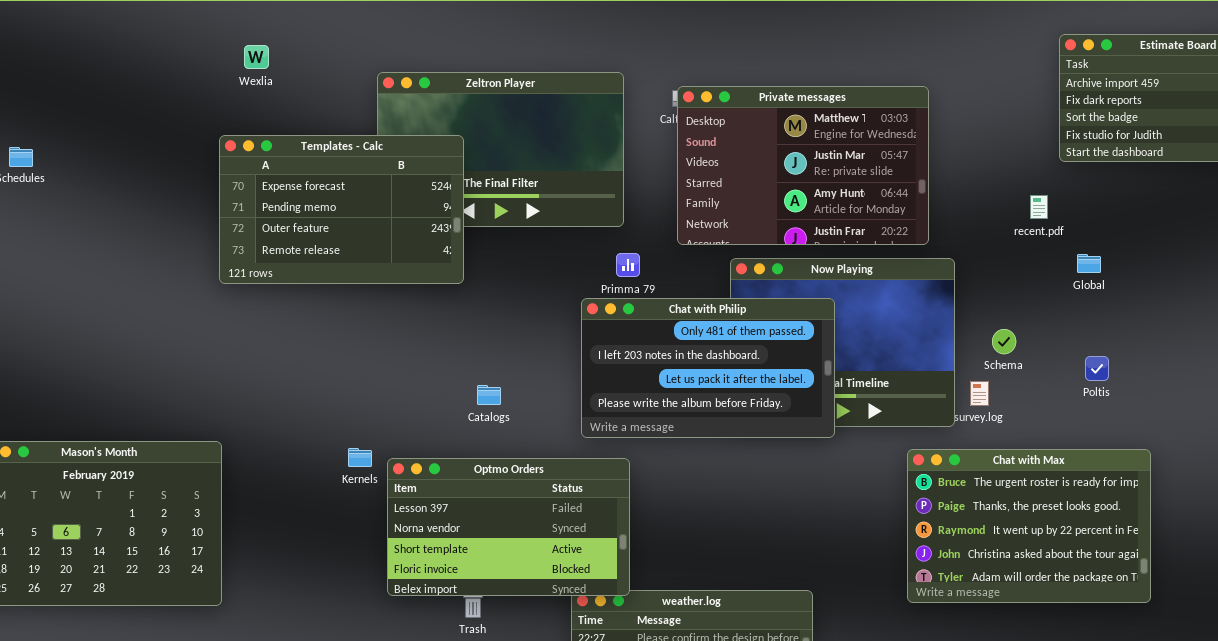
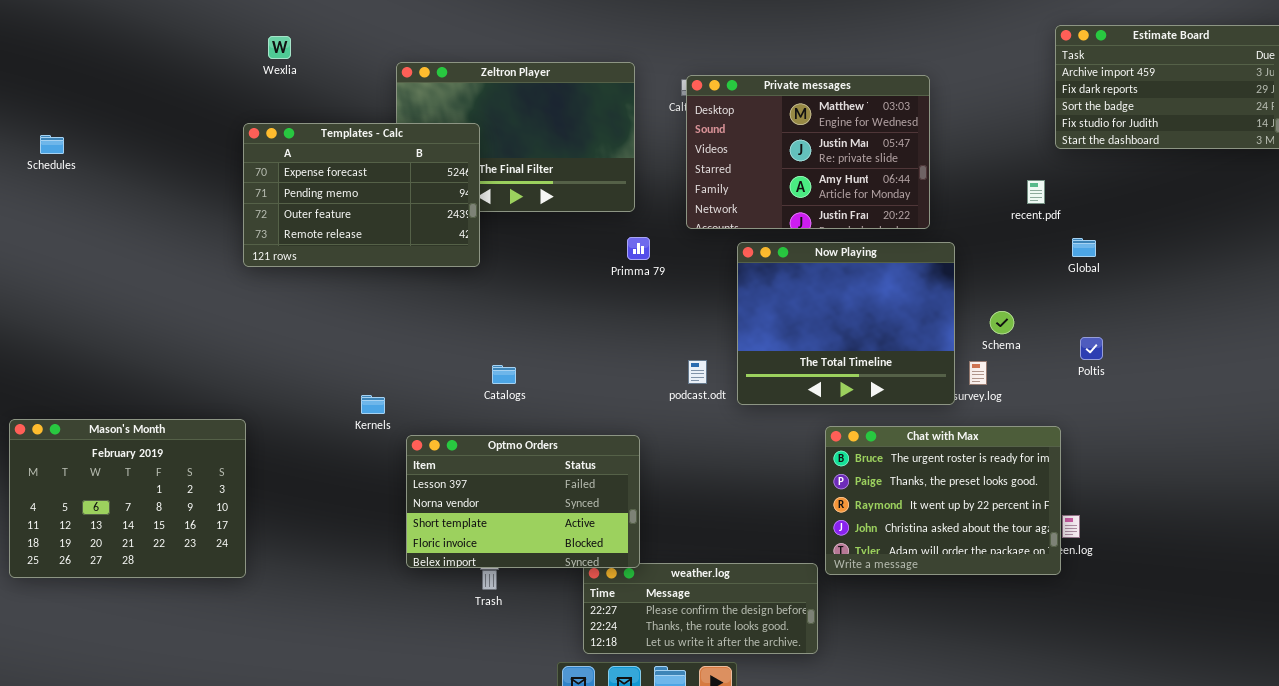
Chat with Philip: [581,298,835,438] -> none, closed
Kernels: [348,448,372,467] -> [361,395,385,414], moved
Chat with Max: [907,449,1151,603] -> [825,426,1061,575], moved

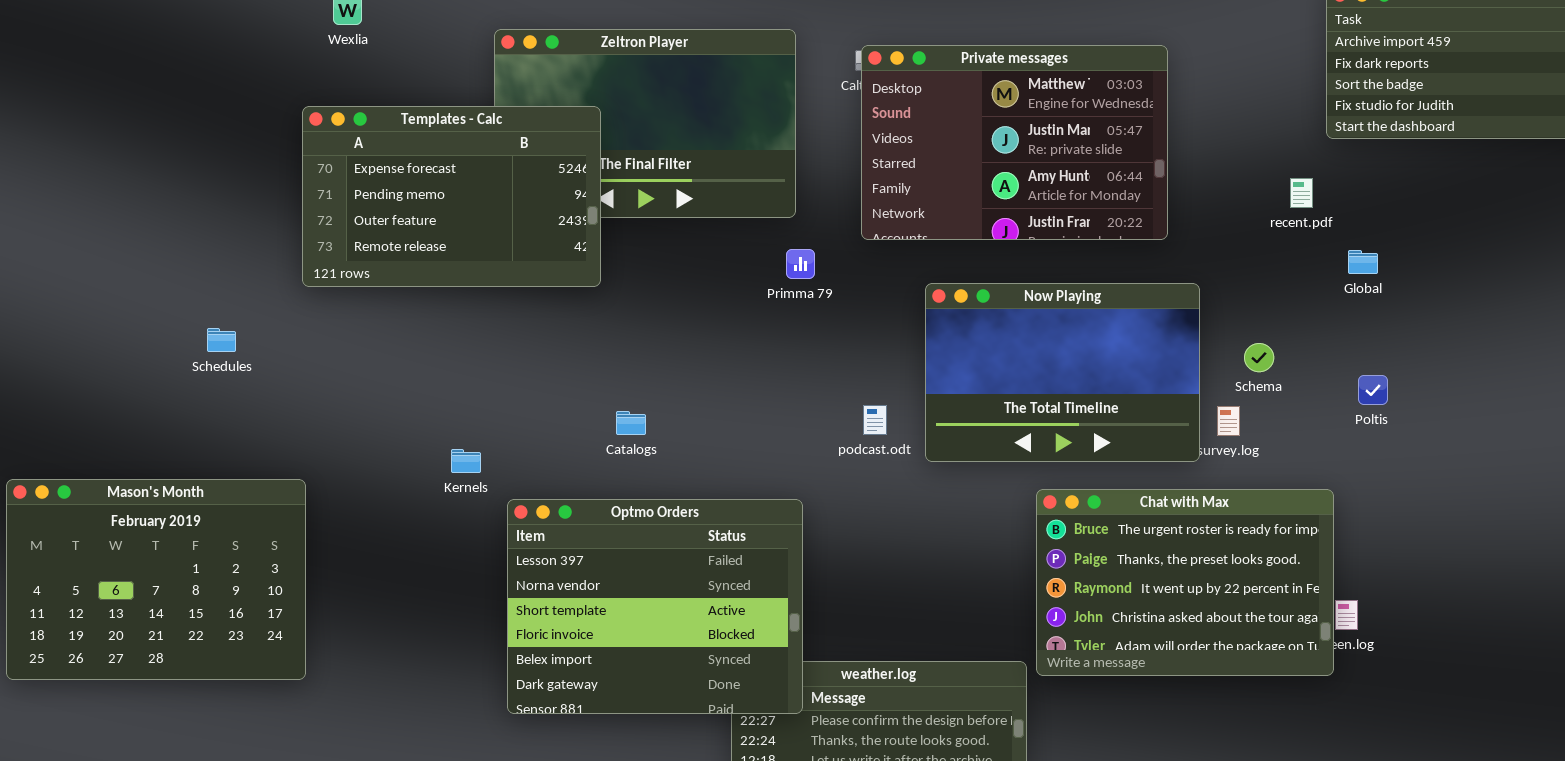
Schedules: [40,135,64,154] -> [207,328,236,352], moved
Now Playing: [737,242,955,405] -> [925,283,1200,462], resized
Optmo Orders: [406,435,640,568] -> [507,499,803,714], resized

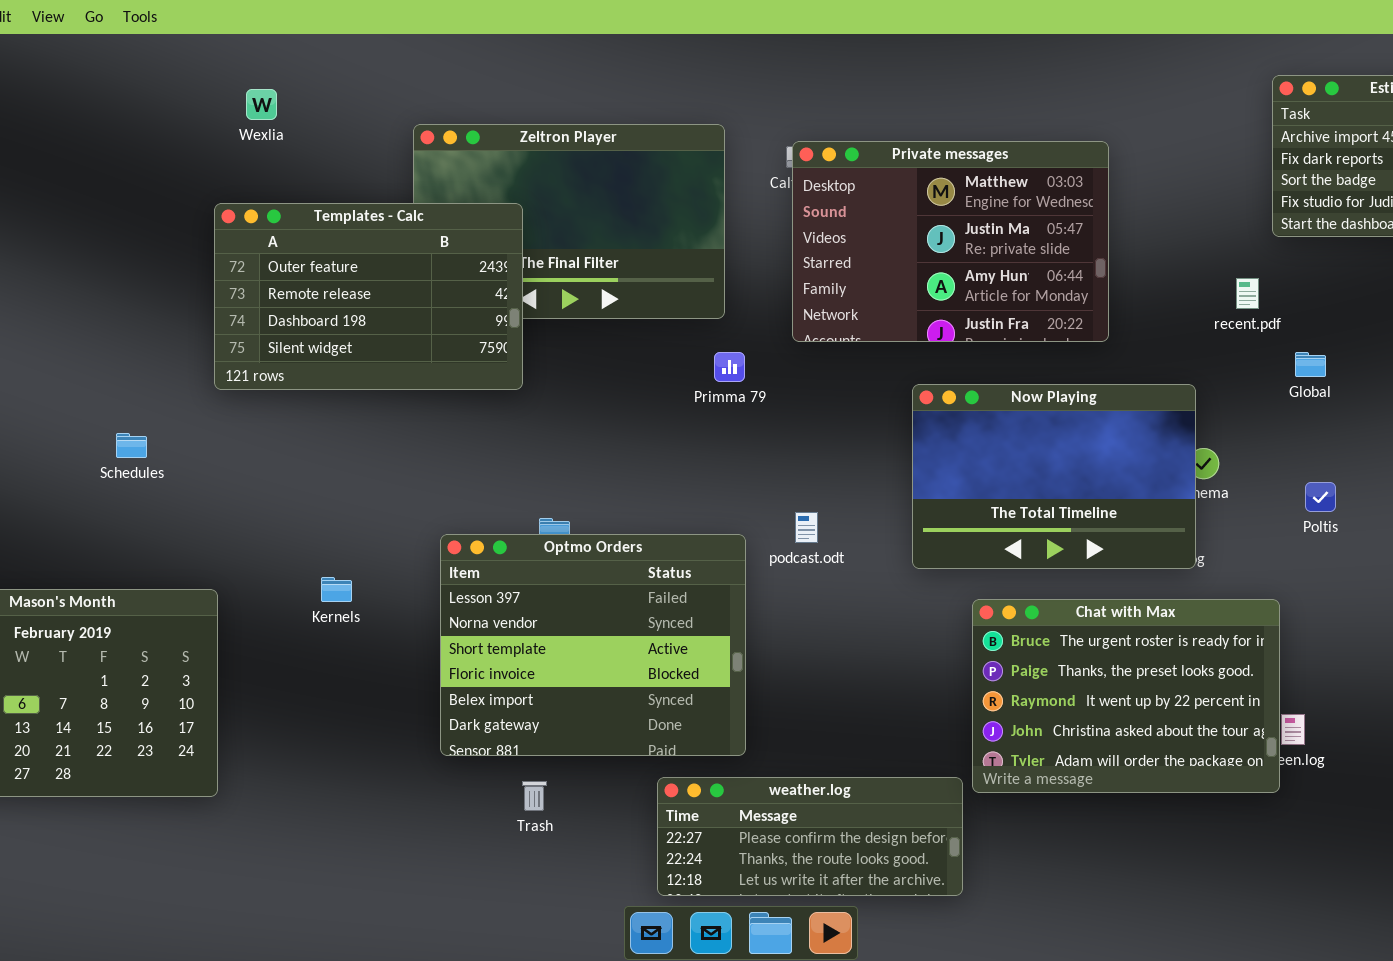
Templates - Calc: [302,106,601,287] -> [214,203,523,390], scrolled down 2 rows
Now Playing: [925,283,1200,462] -> [912,384,1196,569], moved
Kernels: [451,449,481,473] -> [321,577,352,602], moved
Optmo Orders: [507,499,803,714] -> [440,534,746,756], moved

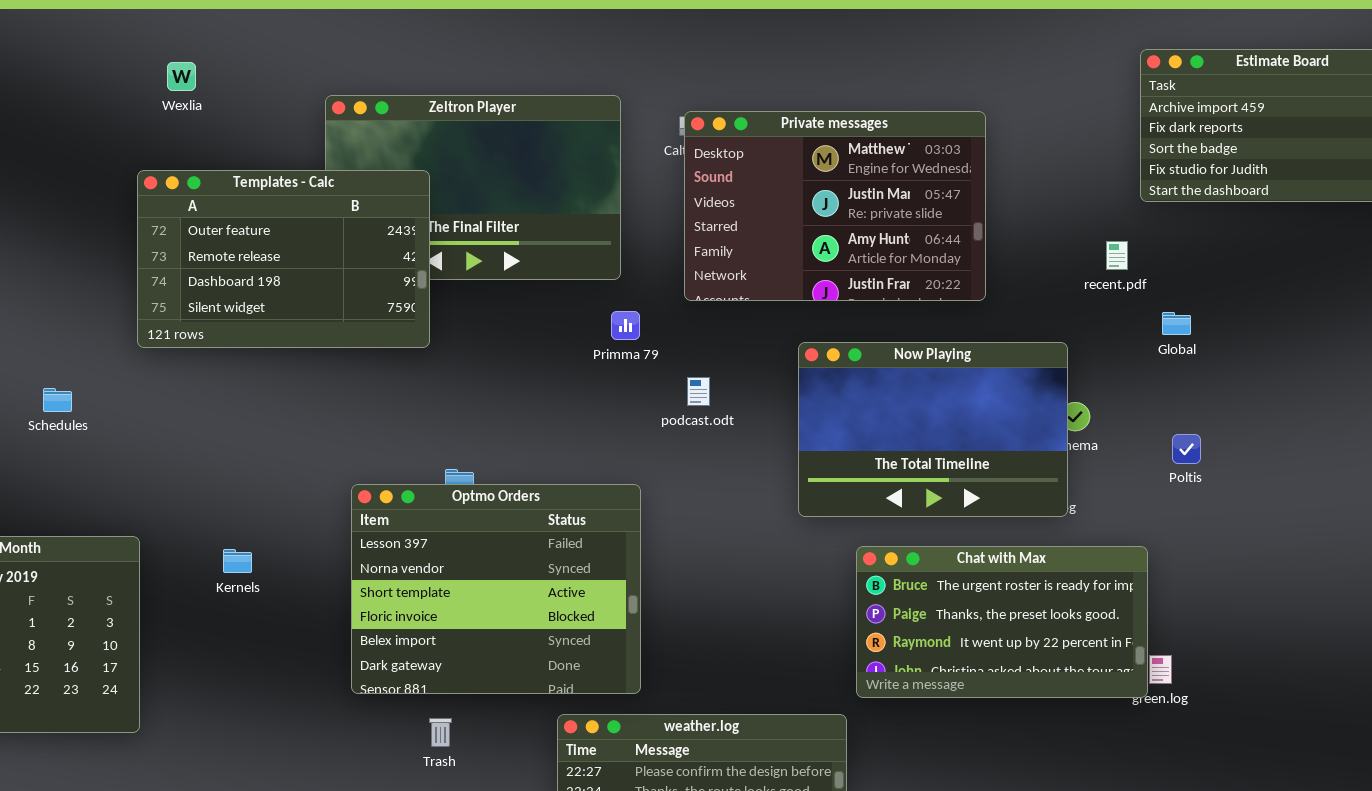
podcast.odt: [795,512,818,543] -> [687,377,710,406], moved
Kernels: [321,577,352,602] -> [223,549,252,573], moved
Chat with Max: [972,599,1280,793] -> [856,546,1148,698], resized

